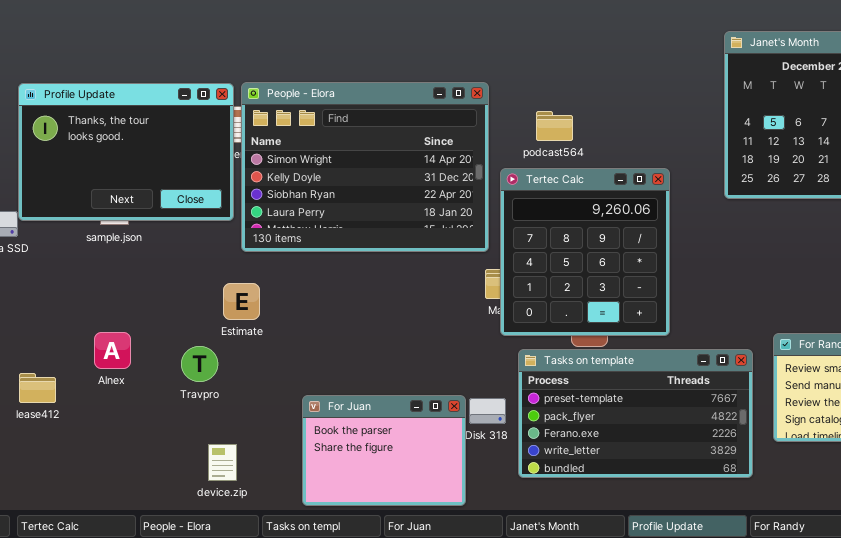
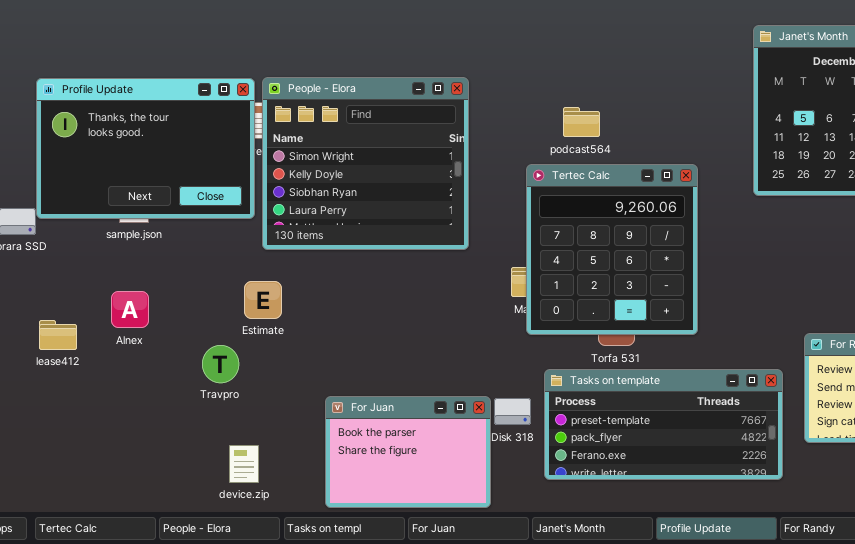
People - Elora: [241,82,489,252] -> [262,77,469,250], resized
Alnex: [94,332,131,369] -> [111,291,149,328], moved
Tasks on template: [518,349,753,478] -> [544,369,783,480], resized
lease412: [19,373,56,403] -> [39,320,77,350], moved

